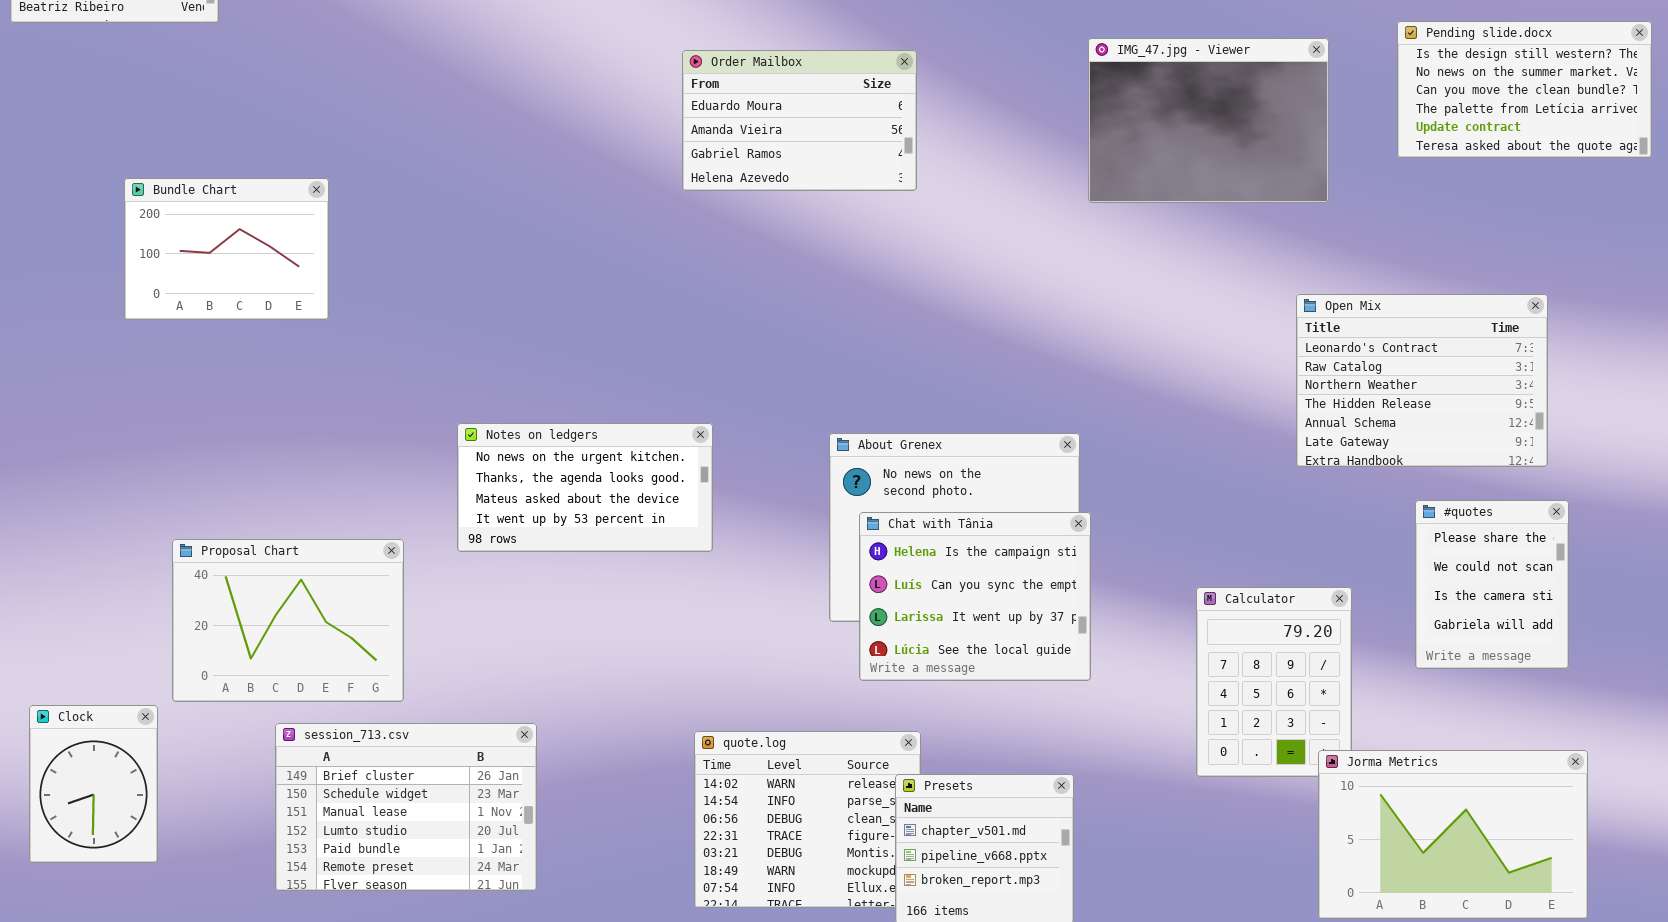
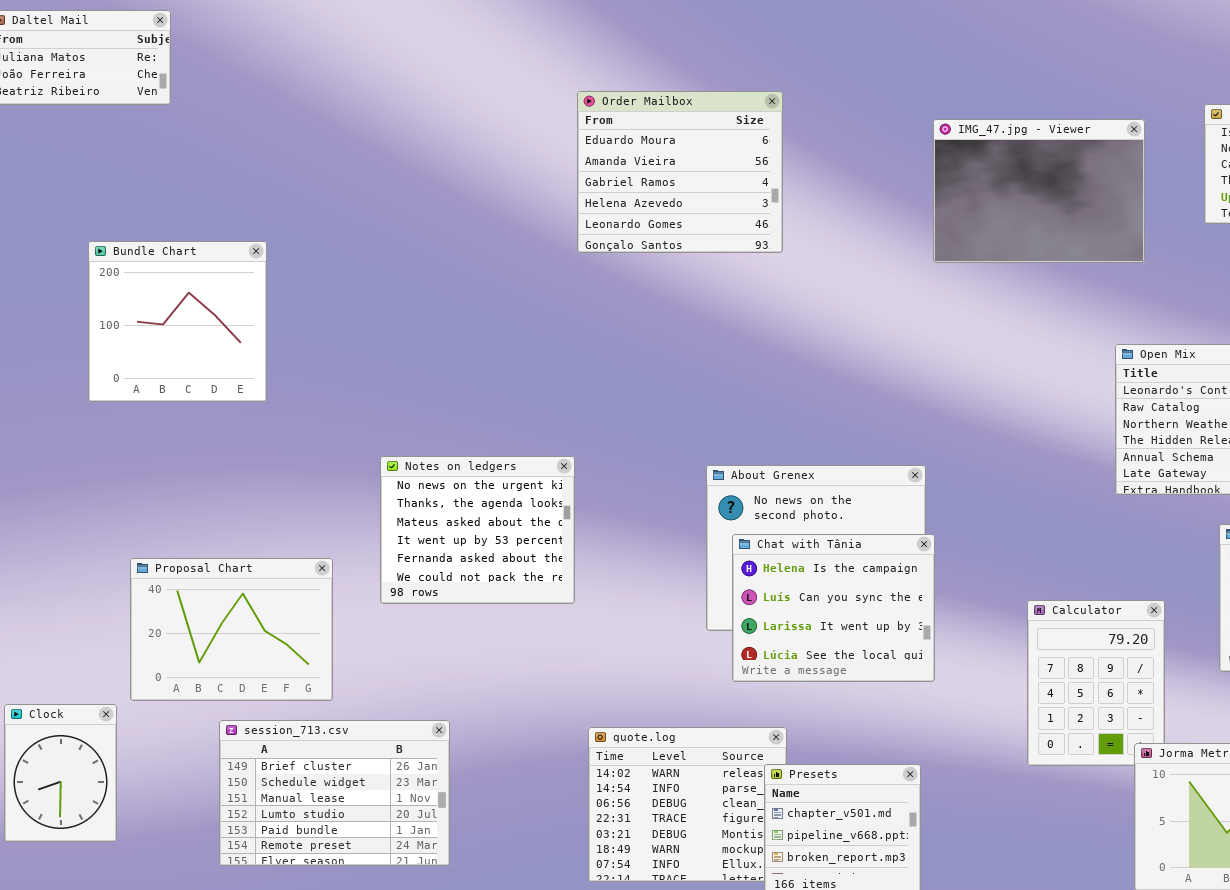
Order Mailbox: [682,50,917,191] -> [577,91,783,253], resized
Bundle Chart: [124,178,329,320] -> [88,241,267,402], resized
Notes on ledgers: [457,423,713,552] -> [380,456,575,604], resized

